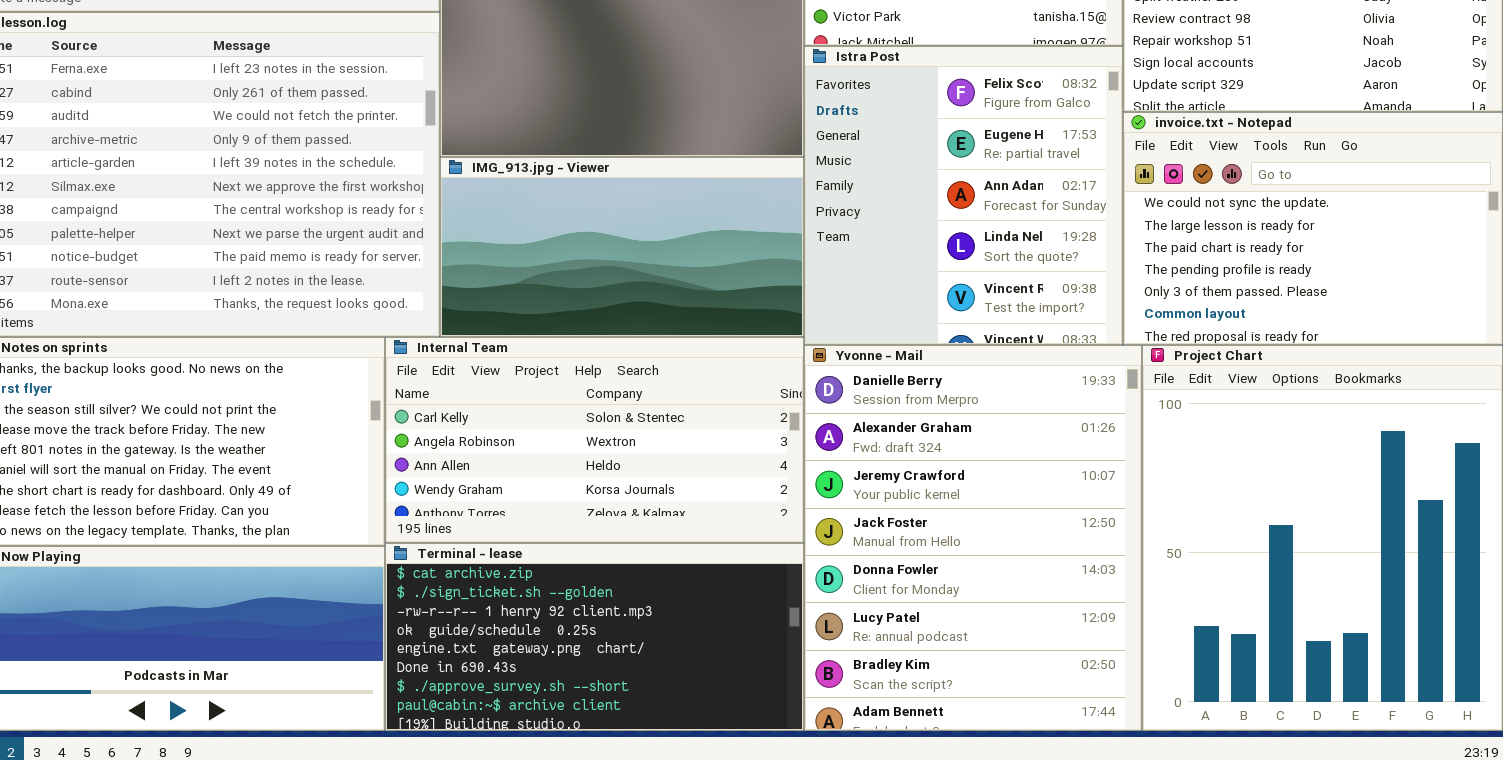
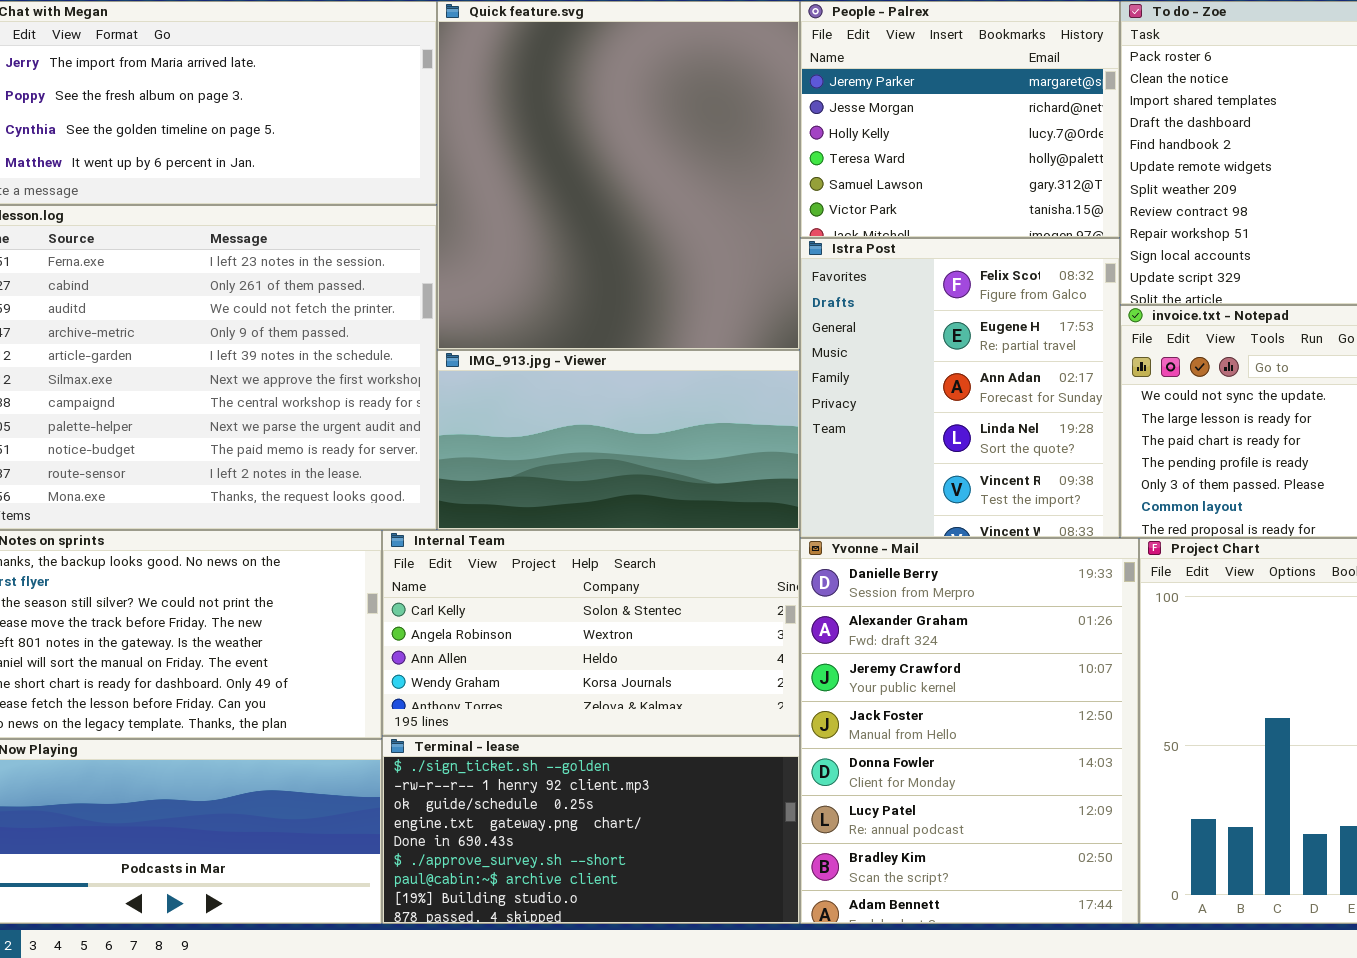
Terminal - lease: [385,543,804,731] -> [382,736,800,924], scrolled down 1 row

